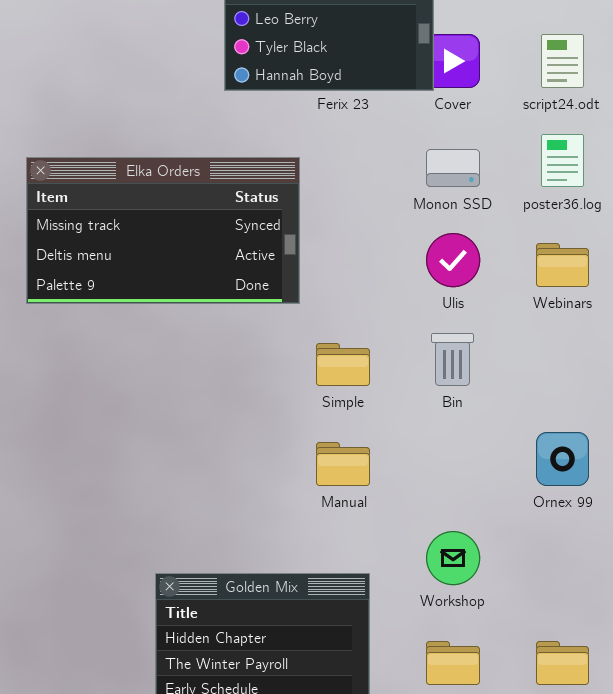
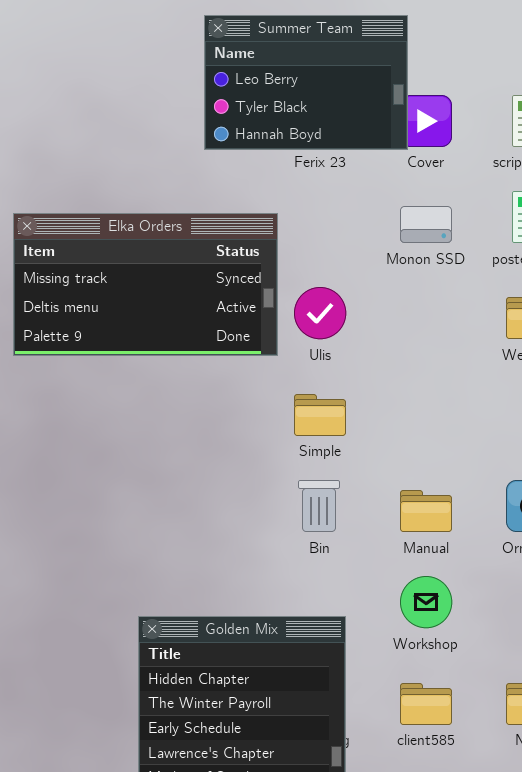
Ulis: [426,233,480,287] -> [294,287,346,339], moved
Bin: [431,333,474,386] -> [298,480,340,532], moved
Manual: [316,442,370,486] -> [400,490,452,532], moved

